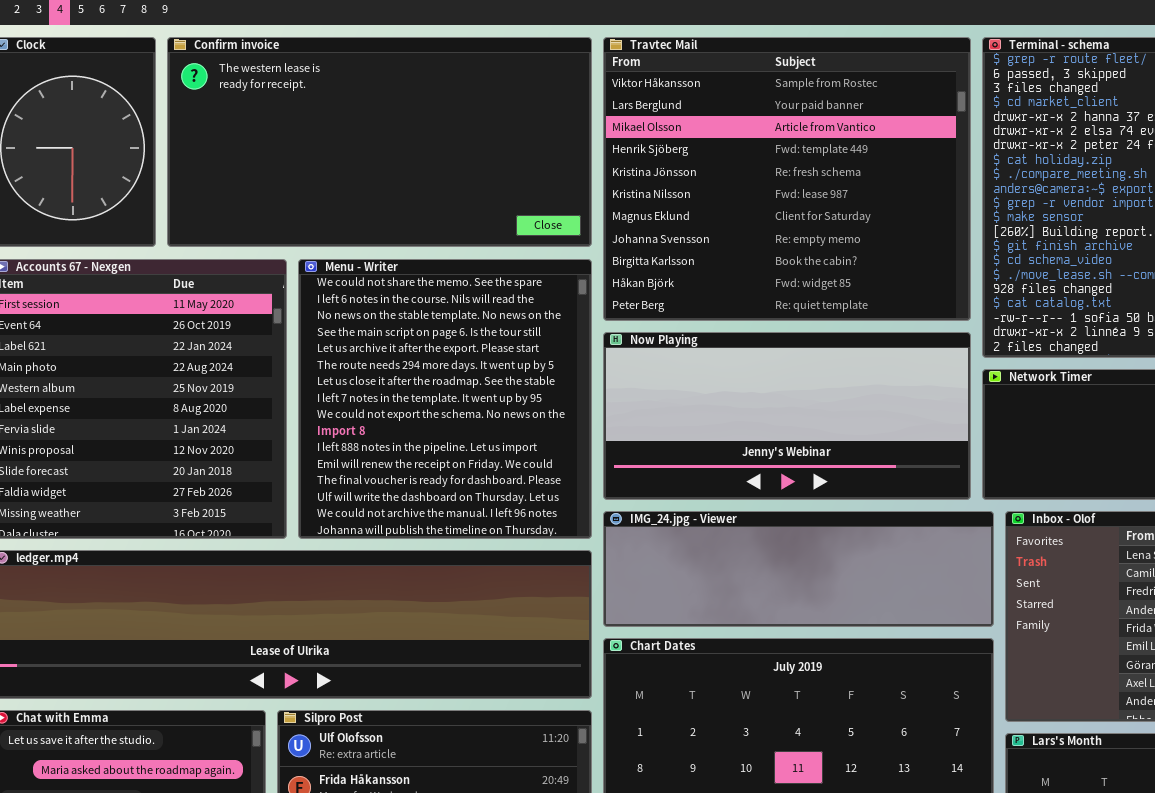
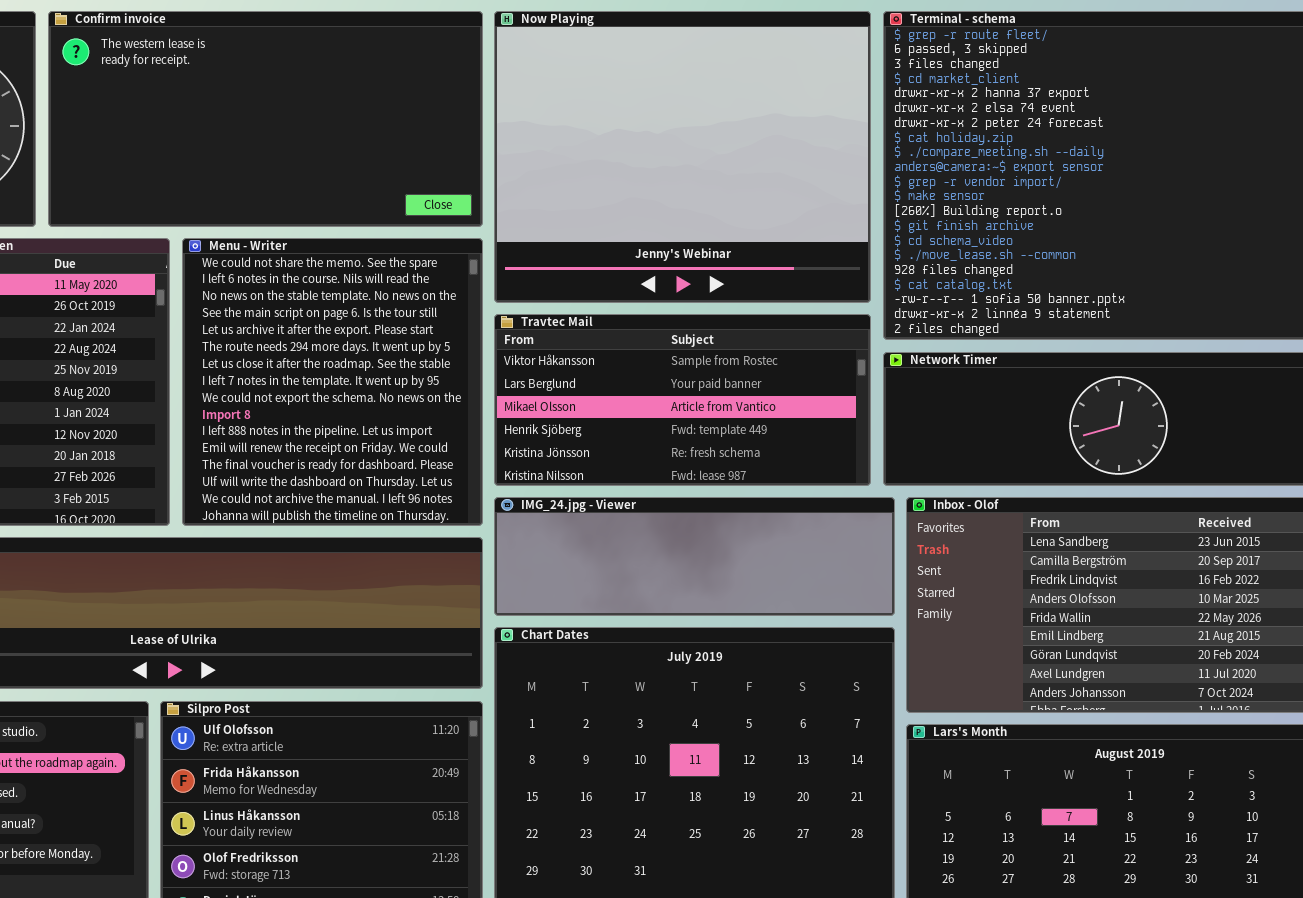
Travtec Mail: [603,37,971,321] -> [494,314,871,486], moved, resized
Now Playing: [603,332,971,500] -> [494,11,871,303], moved, resized

